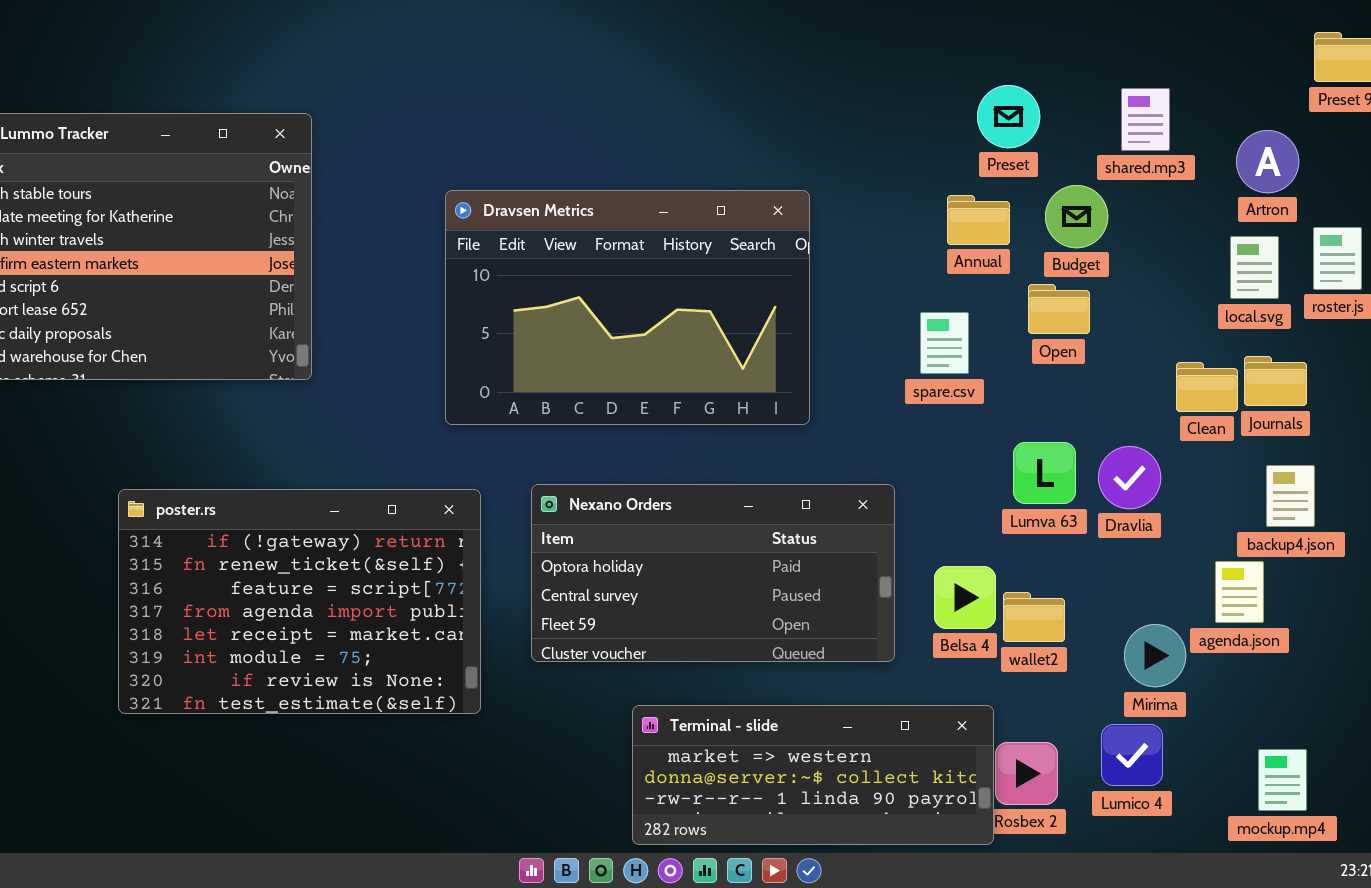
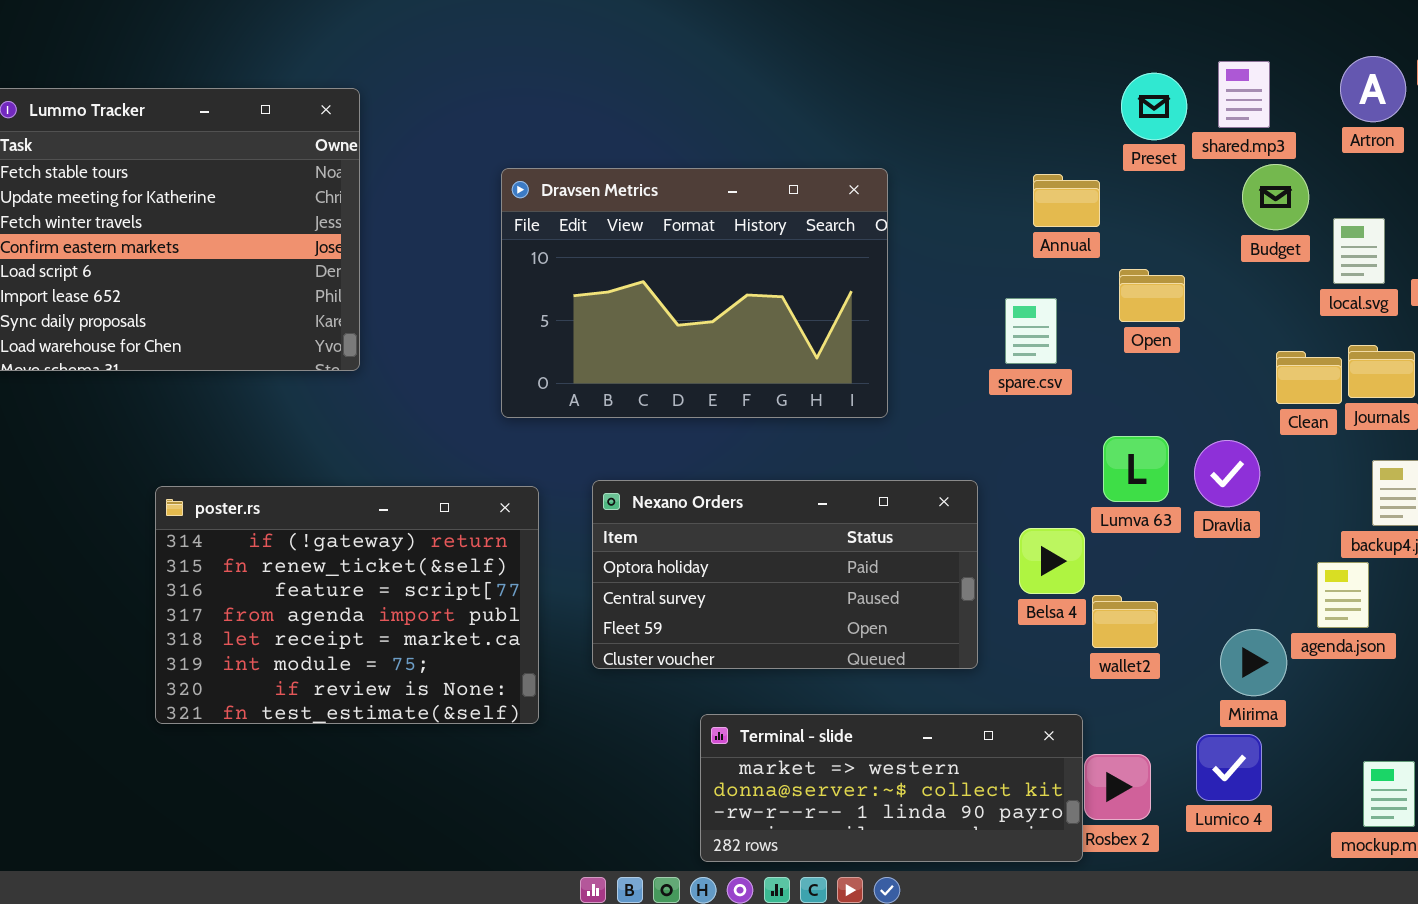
Preset: [977,85,1040,148] -> [1121,73,1187,140], moved
Artron: [1236,130,1299,193] -> [1340,56,1406,122], moved
Budget: [1045,185,1108,248] -> [1242,164,1309,230], moved
Belsa 4: [934,566,996,629] -> [1019,528,1085,594], moved

